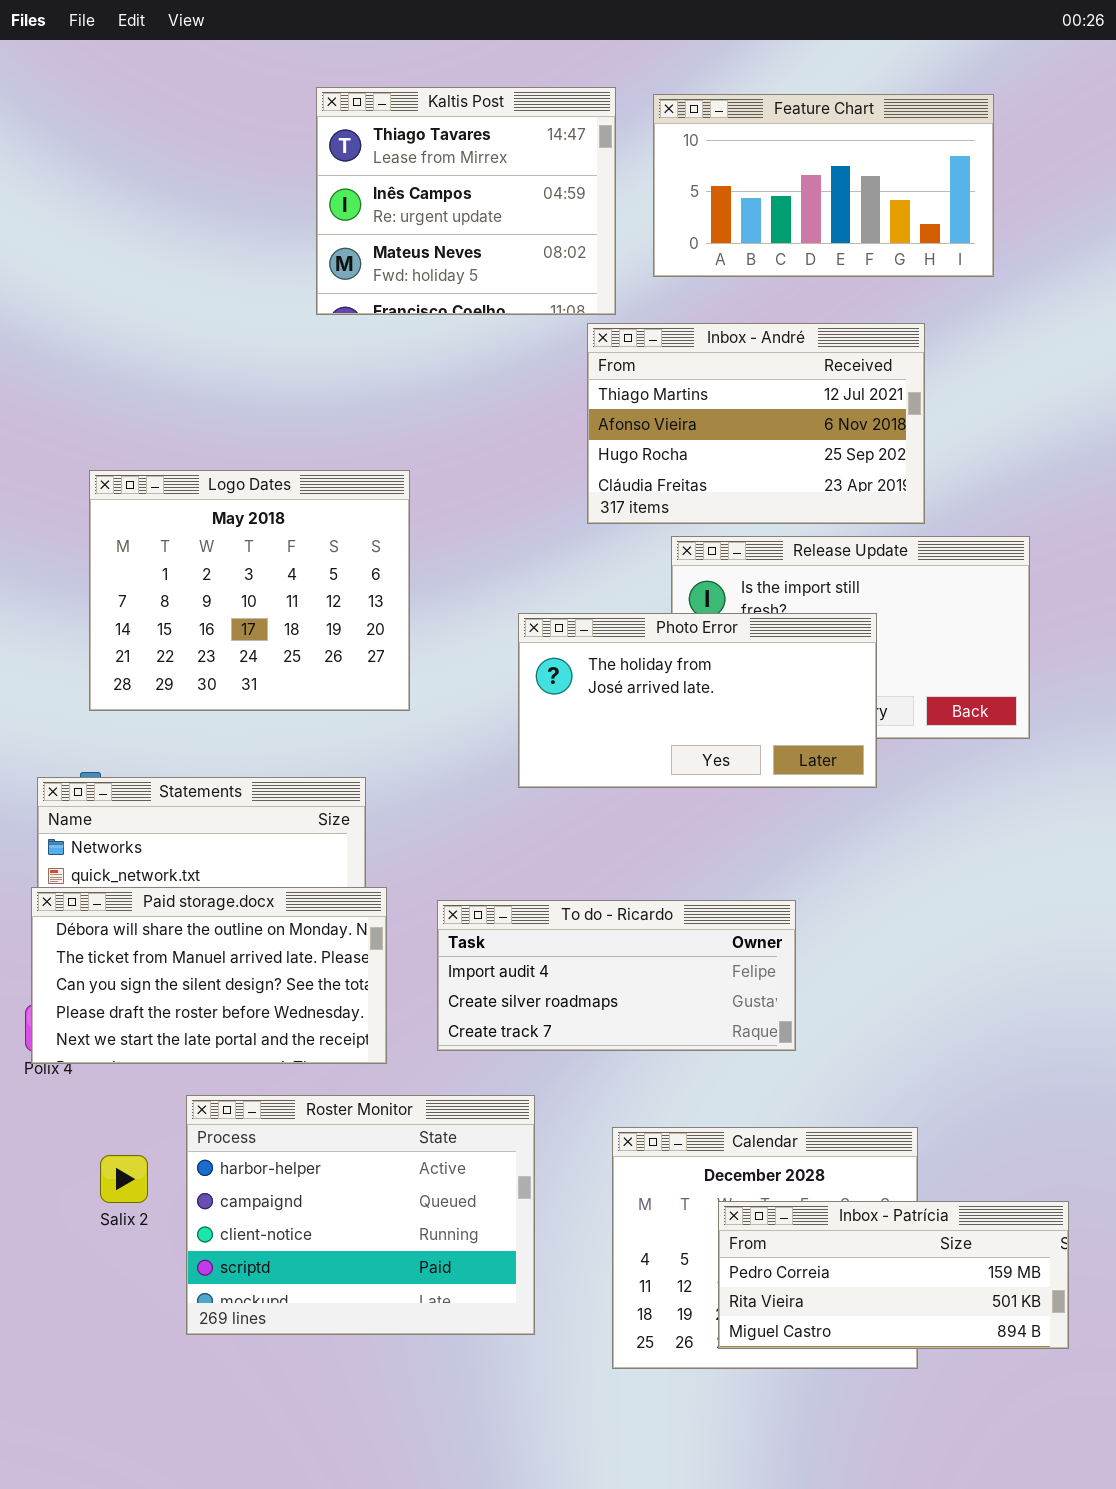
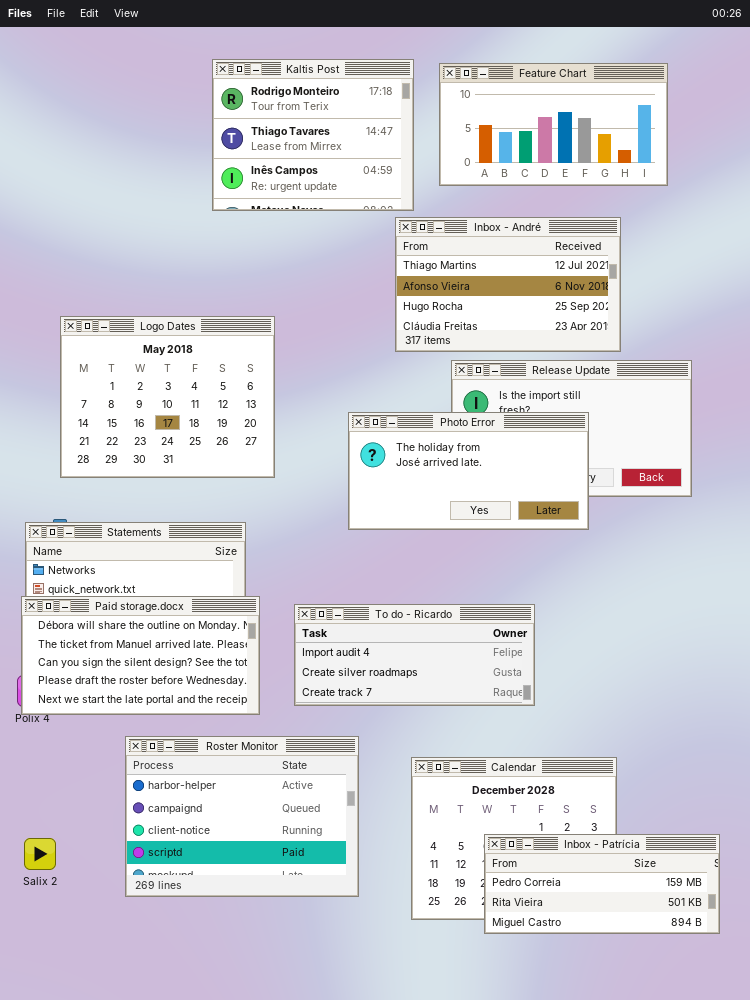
Kaltis Post: [316,87,616,315] -> [212,59,414,211], scrolled up 1 row
Salix 2: [100,1155,148,1203] -> [24,838,56,870], moved
Inbox - Patrícia: [718,1201,1069,1349] -> [484,834,720,934], moved

